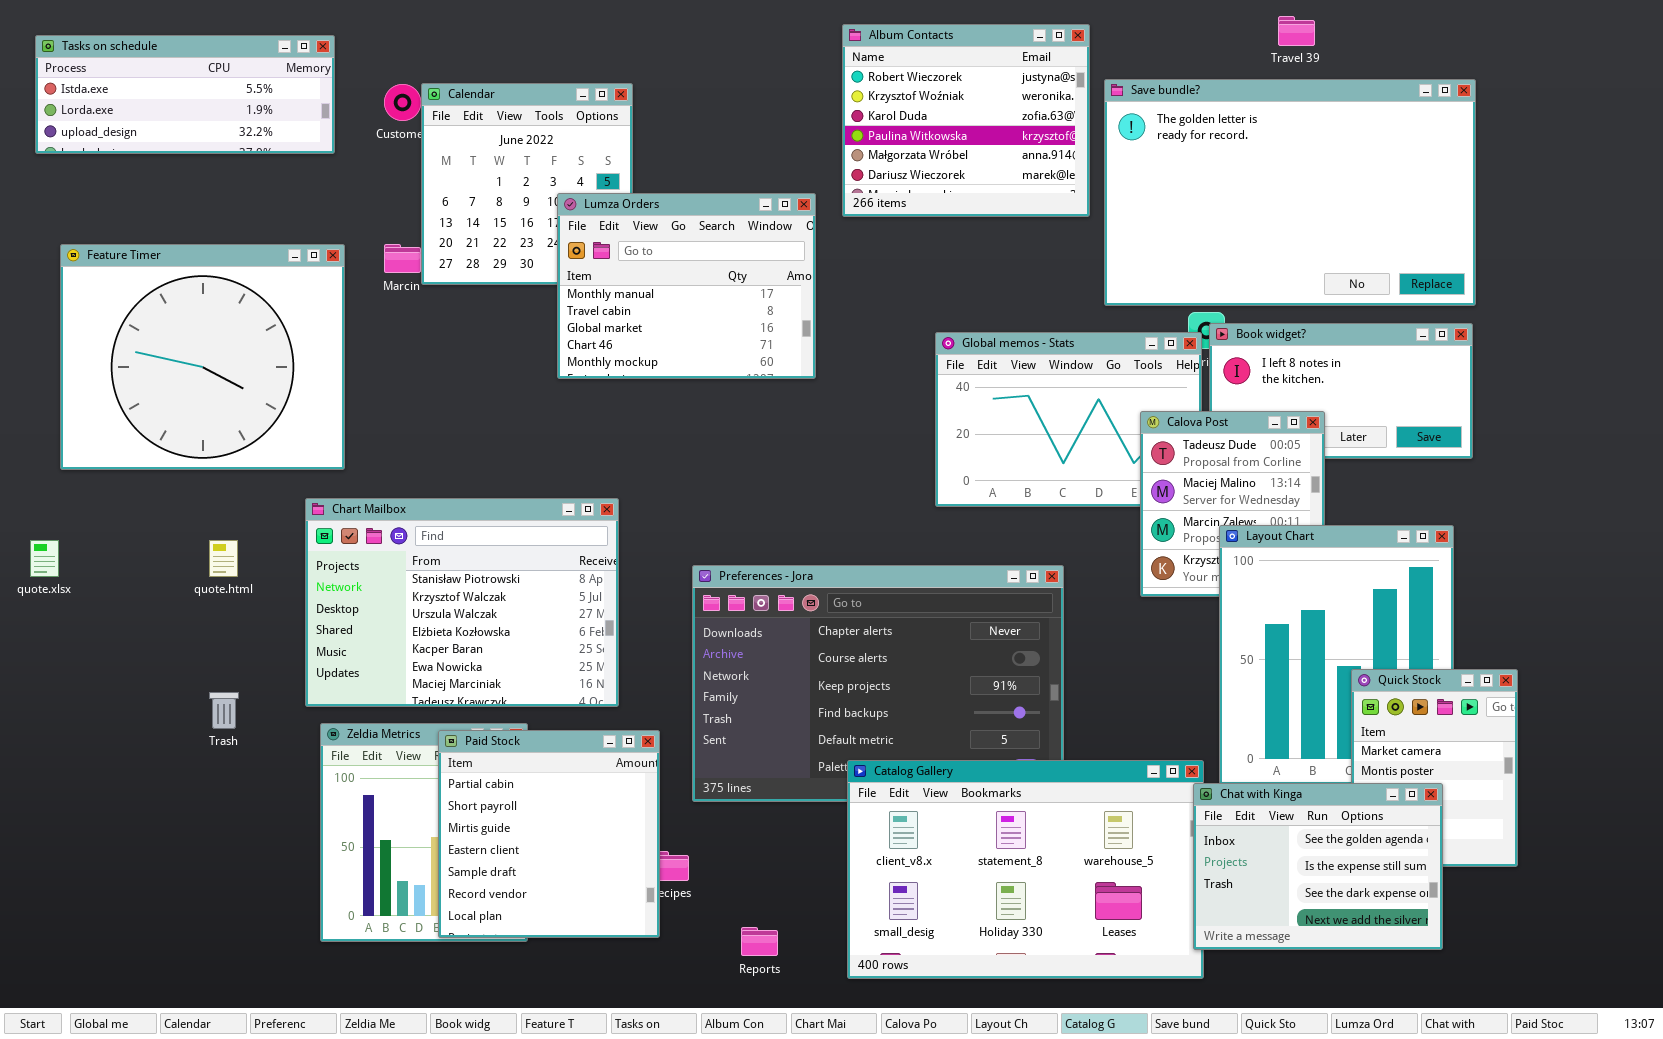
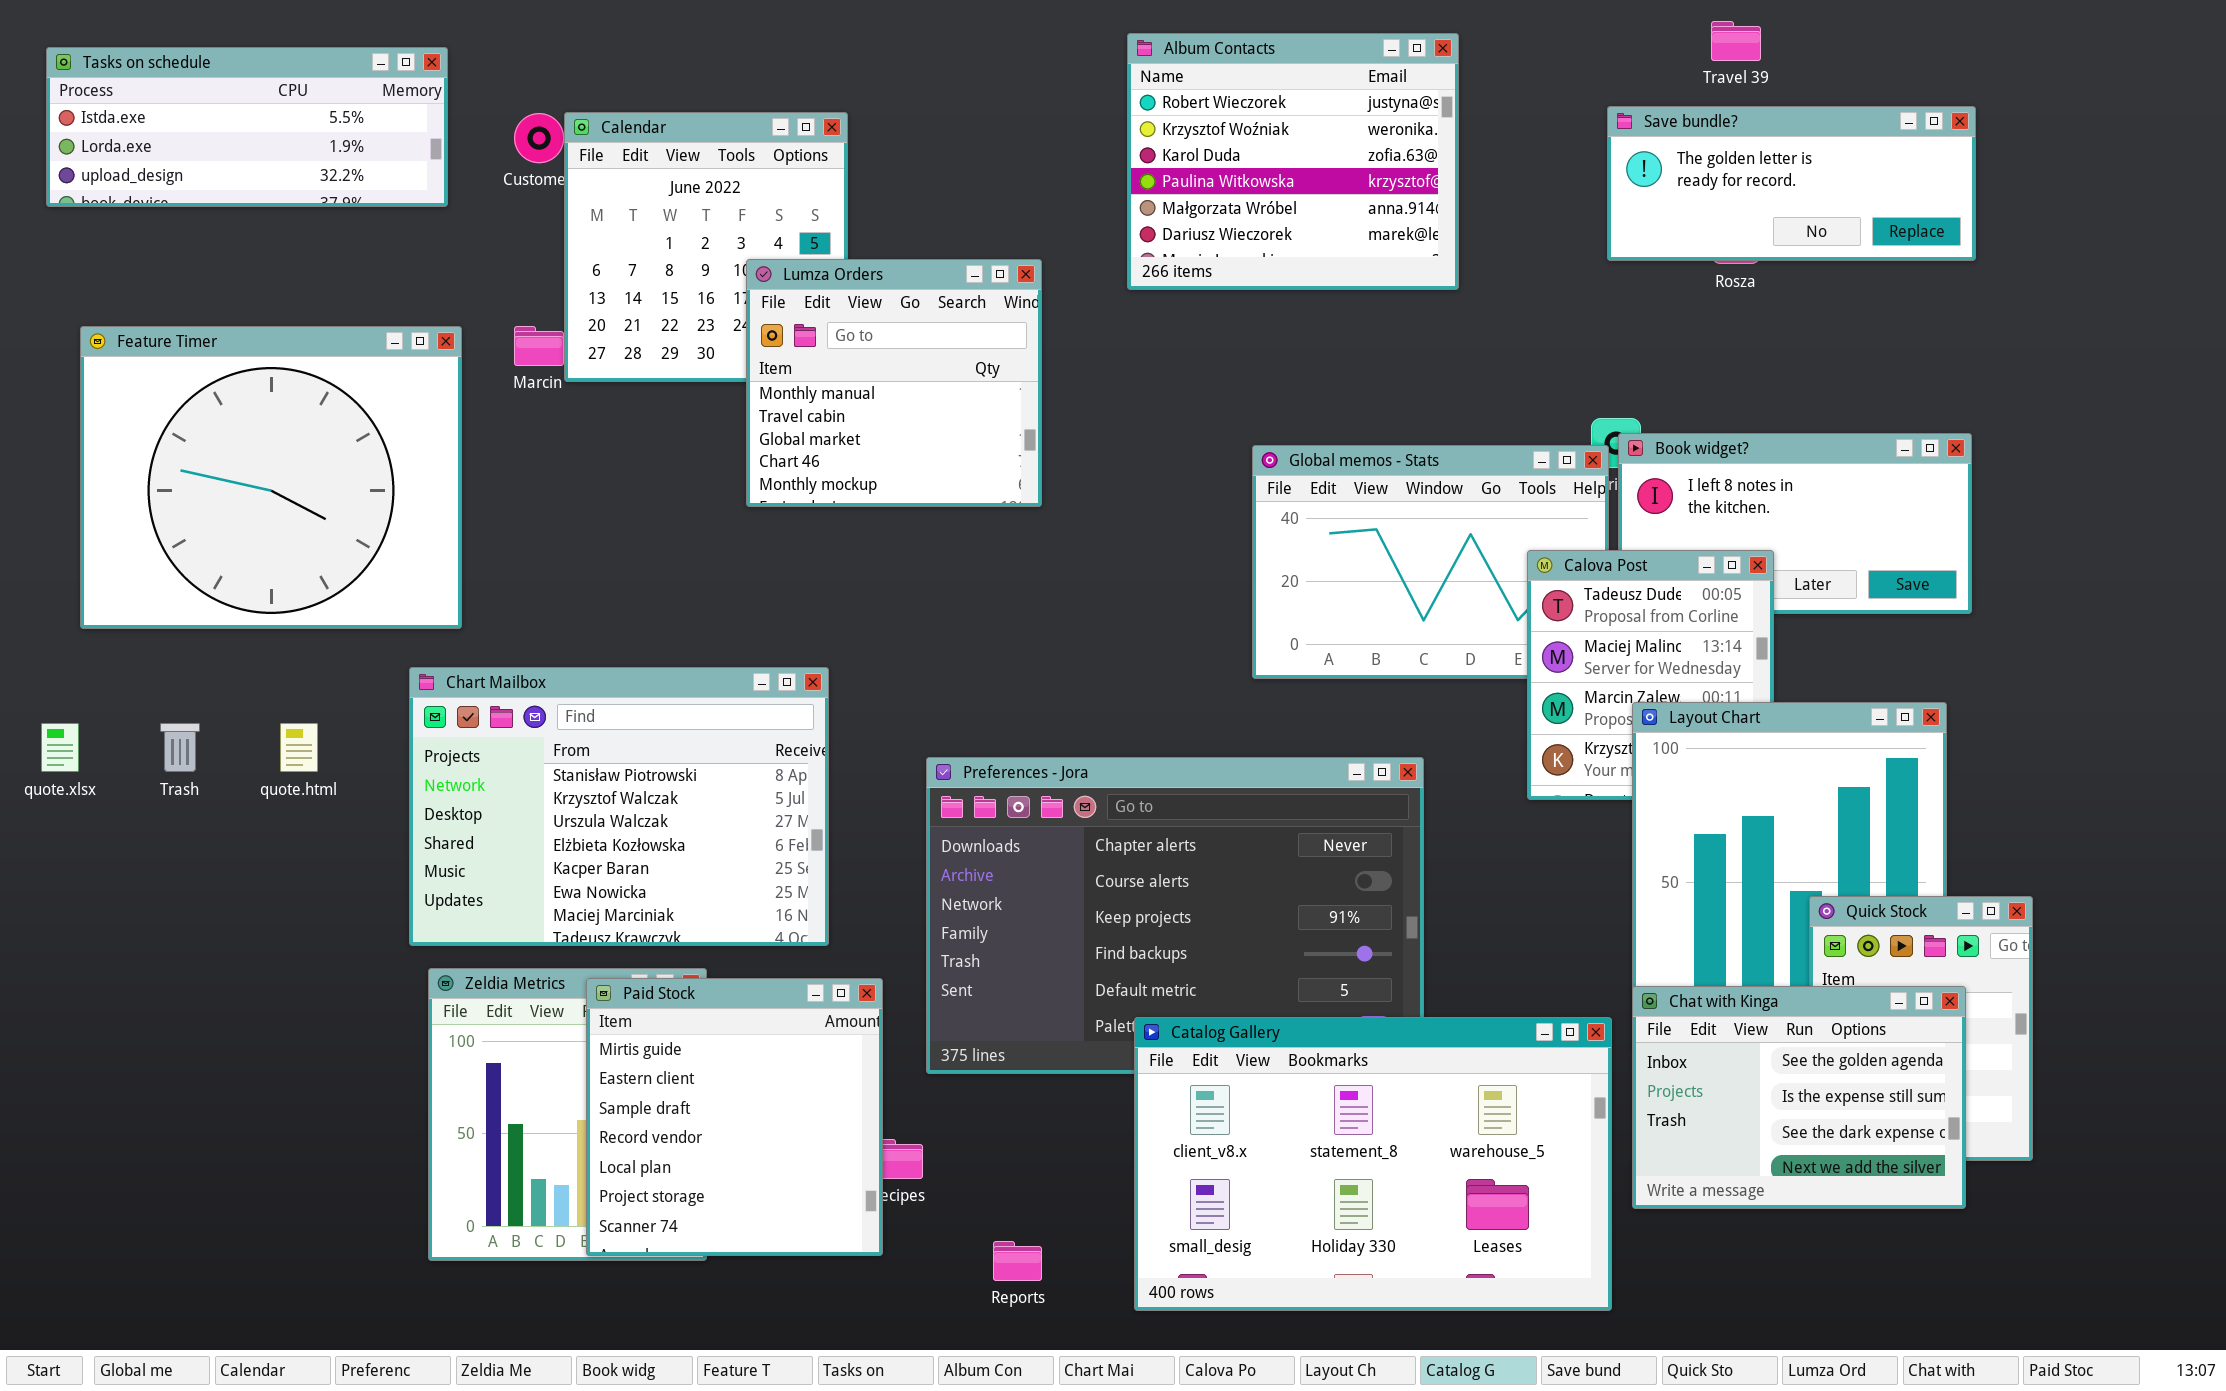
Save bundle?: [1104,79,1476,306] -> [1607,106,1976,261], resized
Lumza Orders: [557,193,816,379] -> [746,259,1042,507], resized
Trash: [209,692,239,729] -> [160,723,200,772], moved
Paid Stock: [438,730,660,938] -> [586,978,883,1256], scrolled down 2 rows
Chat with Kinga: [1193,783,1443,950] -> [1632,986,1966,1209], moved

